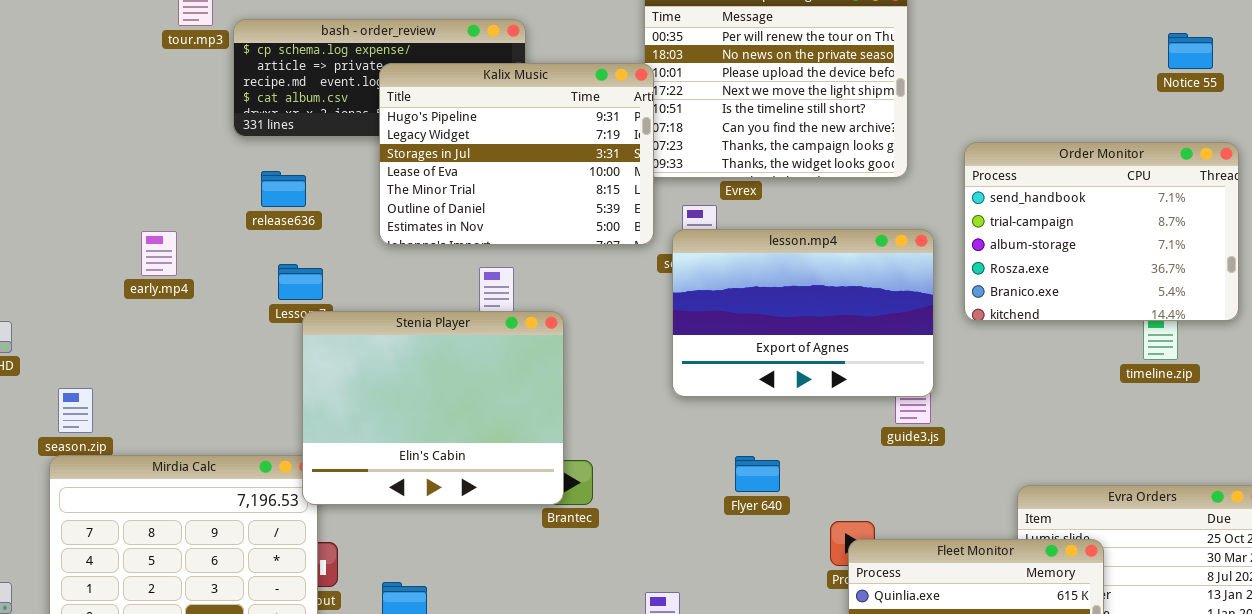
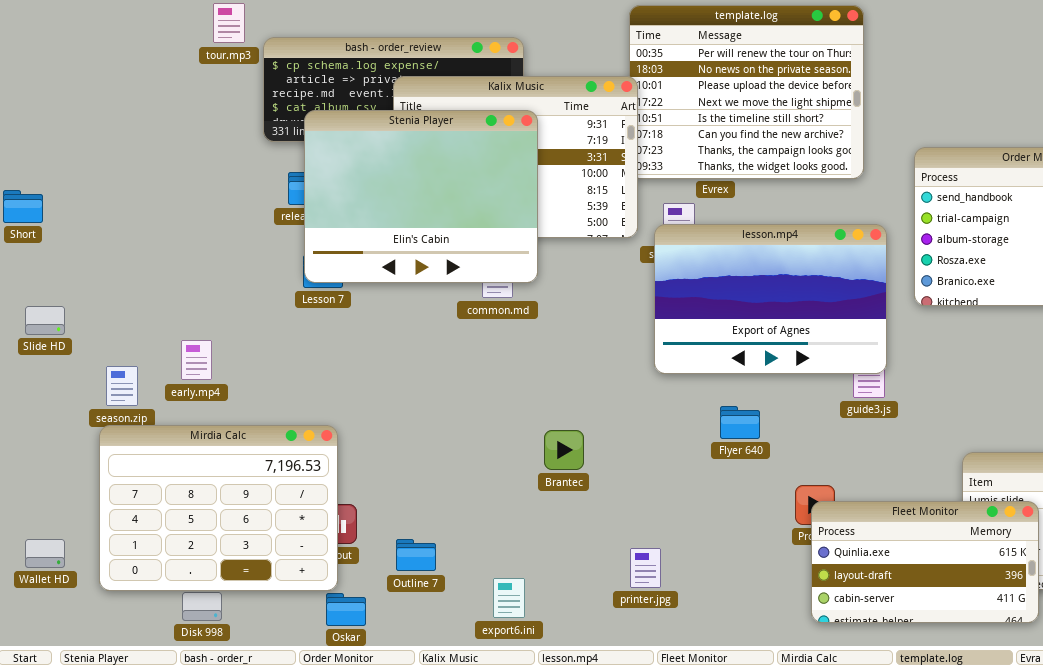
early.mp4: [141,231,177,276] -> [181,340,212,380], moved
Stenia Player: [302,311,564,505] -> [304,110,538,283], moved
Flyer 640: [735,456,780,492] -> [720,406,760,439], moved

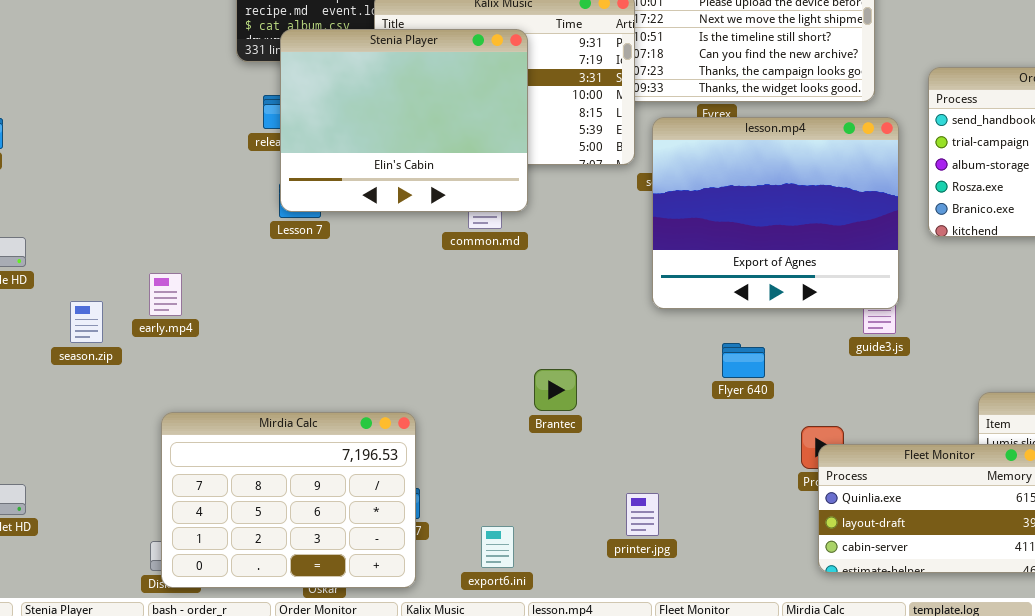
lesson.mp4: [654,224,887,374] -> [652,117,899,309], resized
Mirdia Calc: [99,425,338,591] -> [161,412,416,588], moved

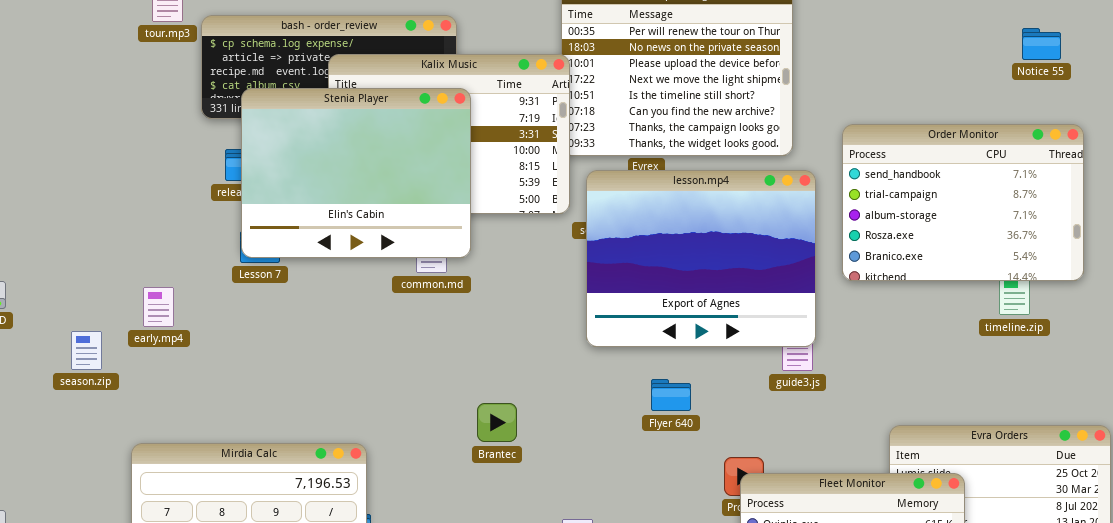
early.mp4: [149,273,182,316] -> [143,287,174,327], moved
season.zip: [70,301,103,343] -> [71,331,102,370], moved

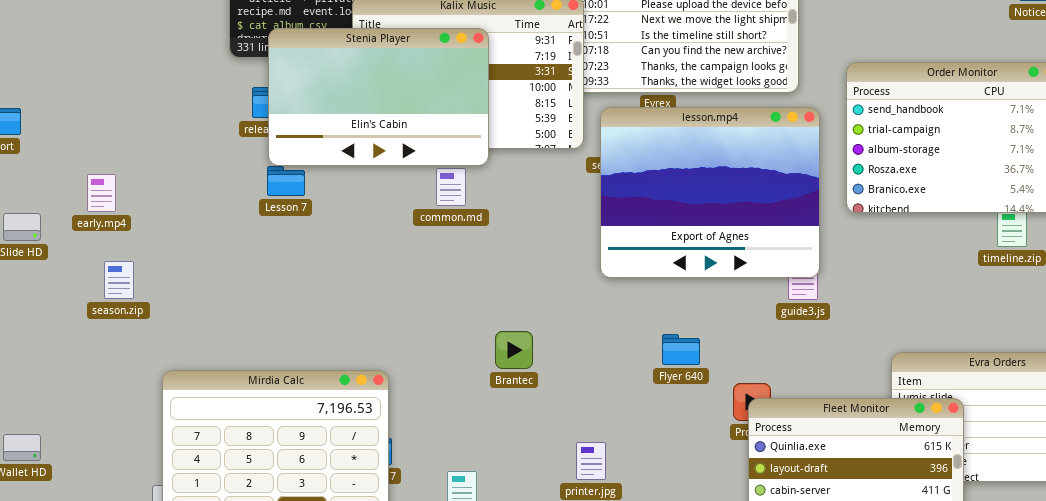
Stenia Player: [241,88,471,258] -> [268,28,489,166], resized
early.mp4: [143,287,174,327] -> [87,174,116,212], moved
Flyer 640: [651,379,691,411] -> [662,334,700,365], moved

